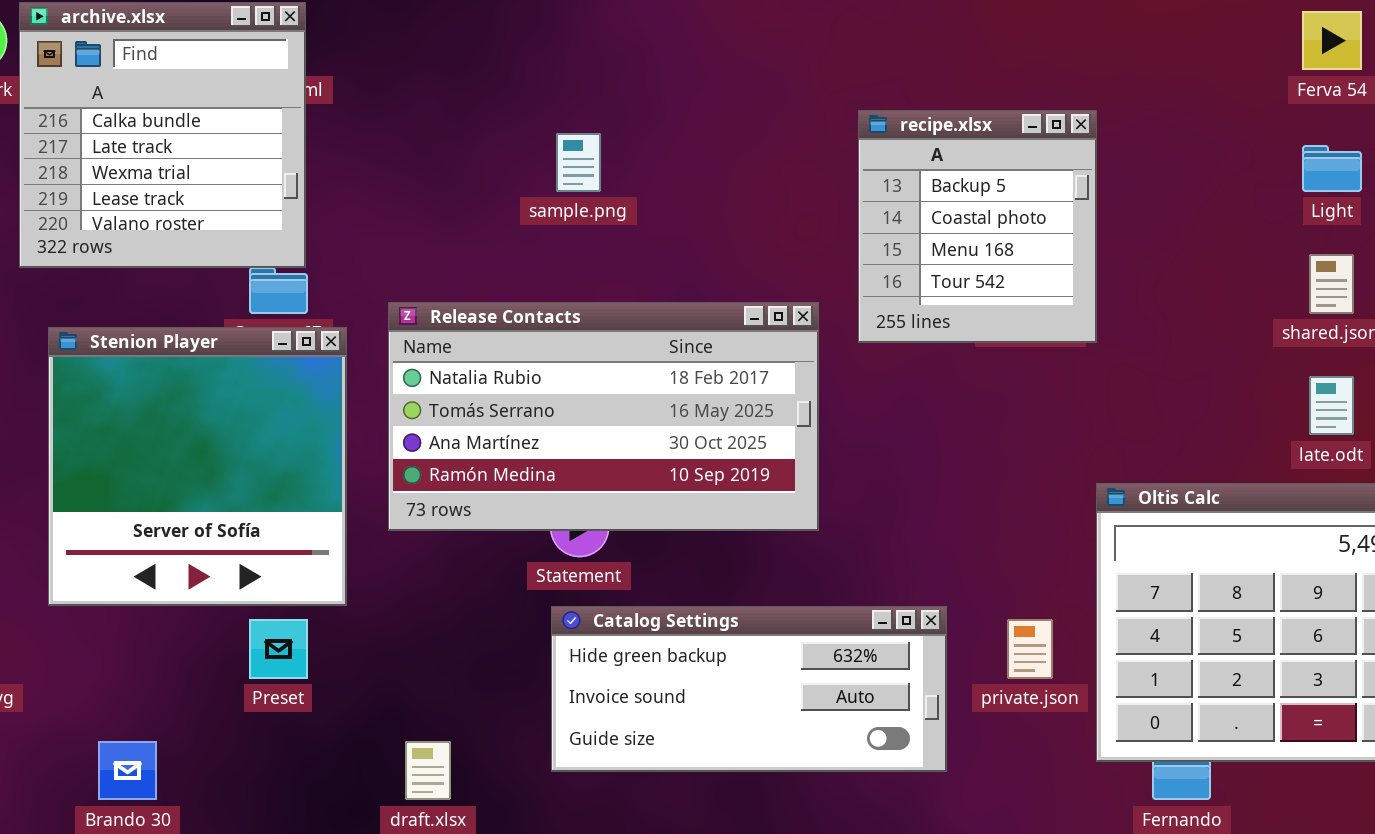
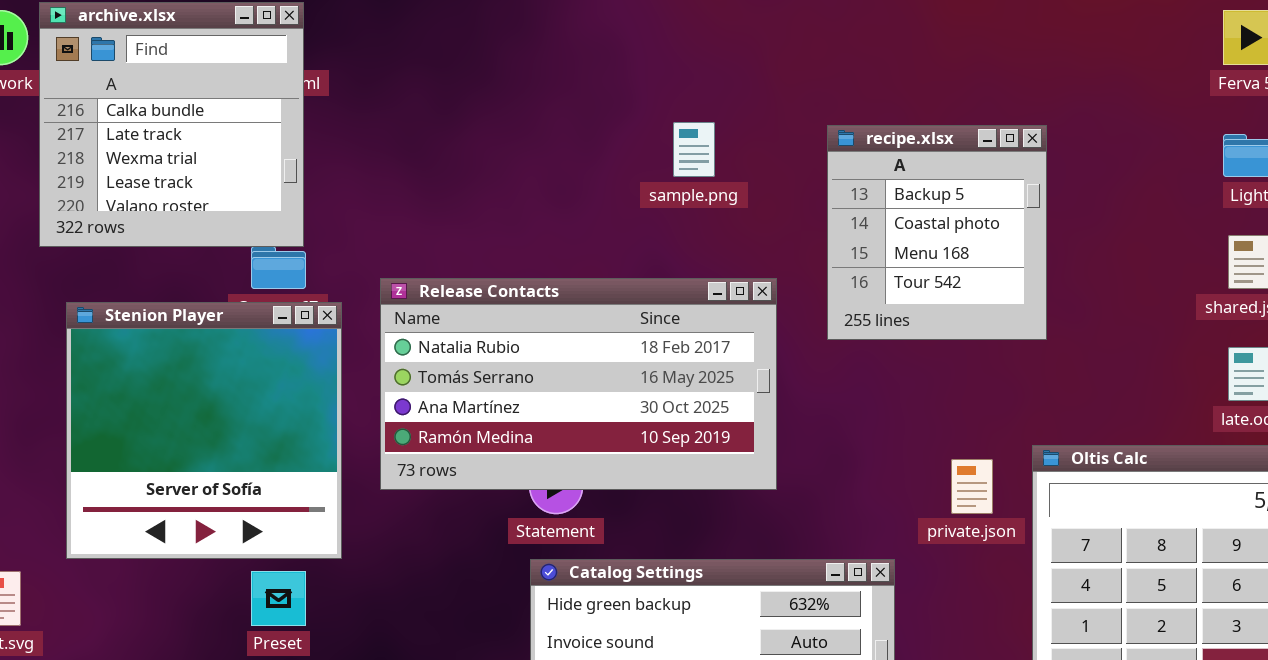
recipe.xlsx: [858,110,1097,343] -> [827,125,1047,340], moved
sample.png: [556,133,601,192] -> [673,122,715,177], moved
private.json: [1007,619,1053,679] -> [951,459,993,514], moved

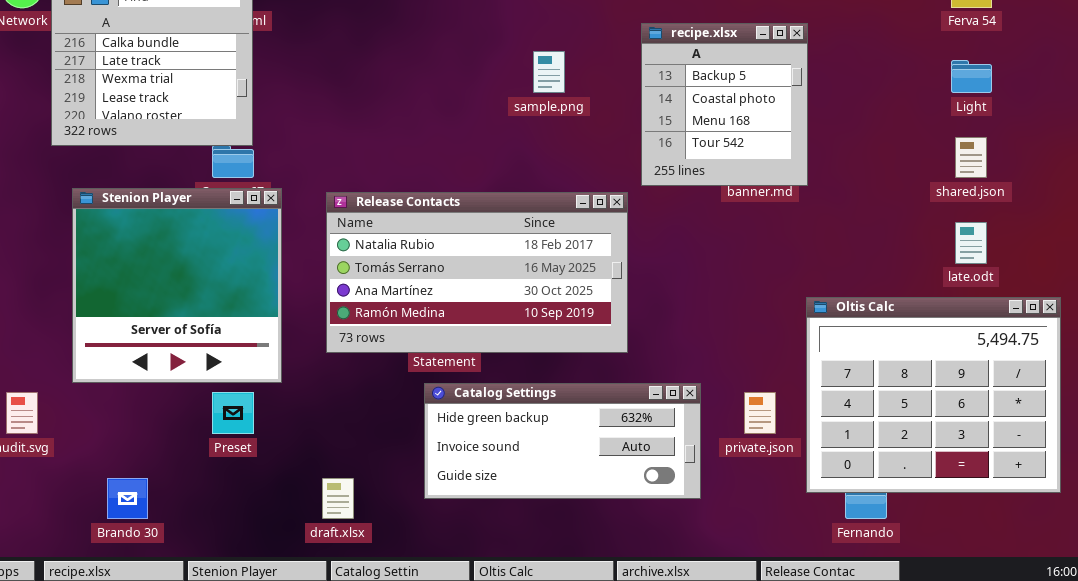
recipe.xlsx: [827,125,1047,340] -> [641,23,808,186], moved
Release Contacts: [380,278,777,490] -> [326,192,628,353], moved
private.json: [951,459,993,514] -> [744,392,776,434], moved

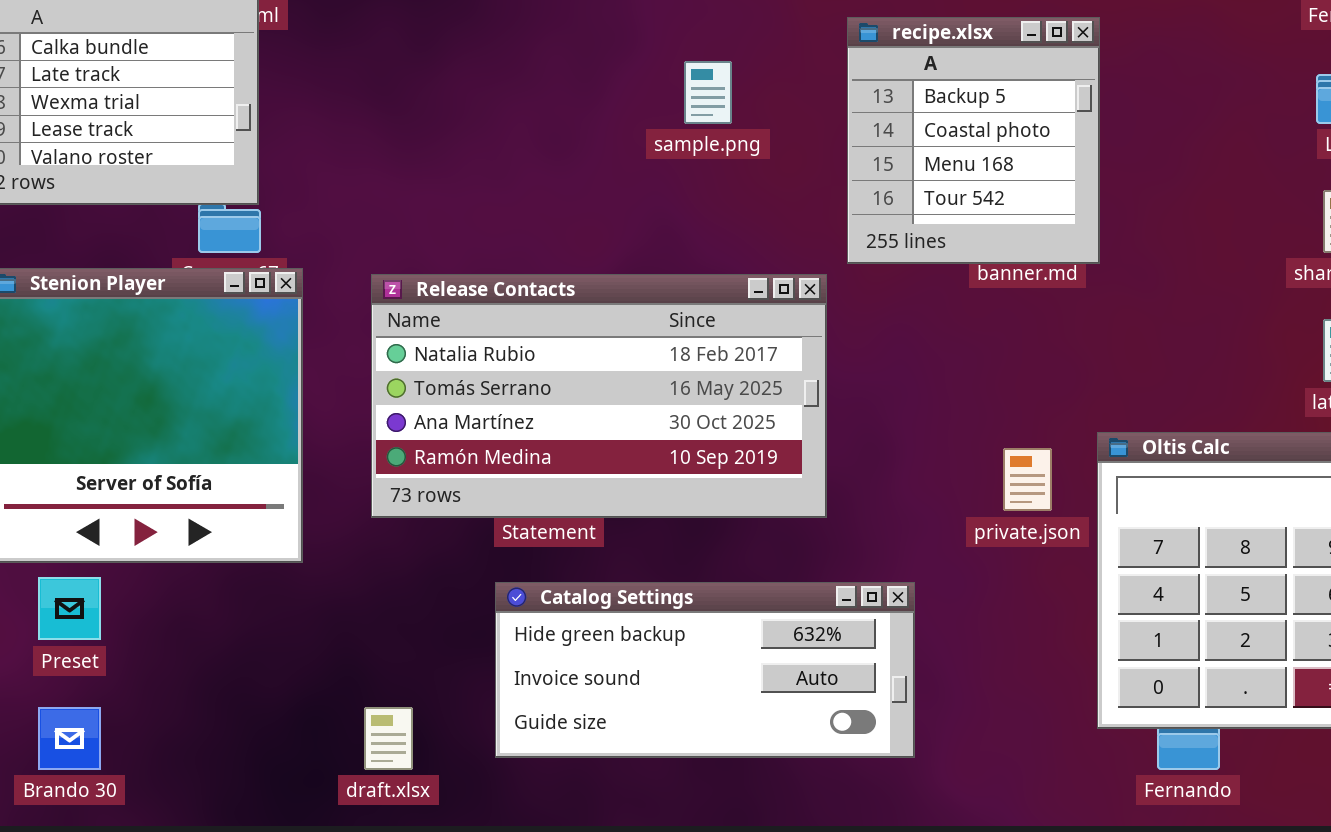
Catalog Settings: [424,383,701,499] -> [495,582,915,758], moved
Preset: [212,392,254,434] -> [38,577,101,640], moved
private.json: [744,392,776,434] -> [1003,448,1052,511], moved

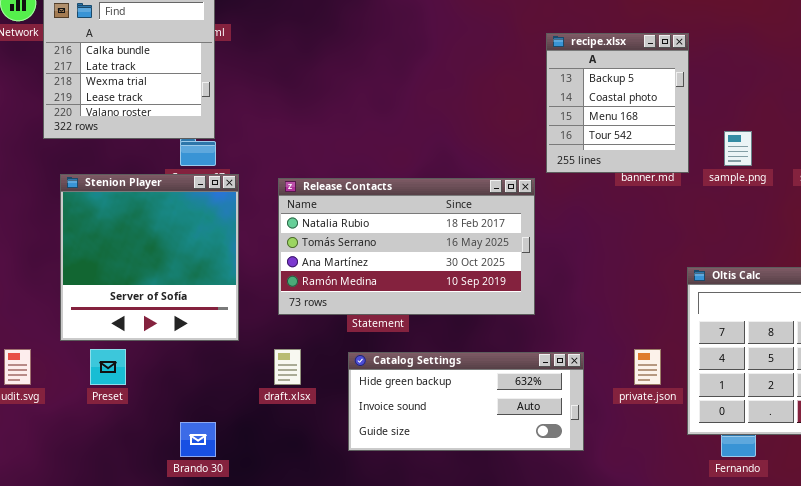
sample.png: [684,61,732,124] -> [724,131,752,166], moved
private.json: [1003,448,1052,511] -> [634,349,661,385], moved
Brando 30: [38,707,101,770] -> [180,422,216,457], moved
draft.xlsx: [364,707,413,770] -> [274,349,301,385], moved

